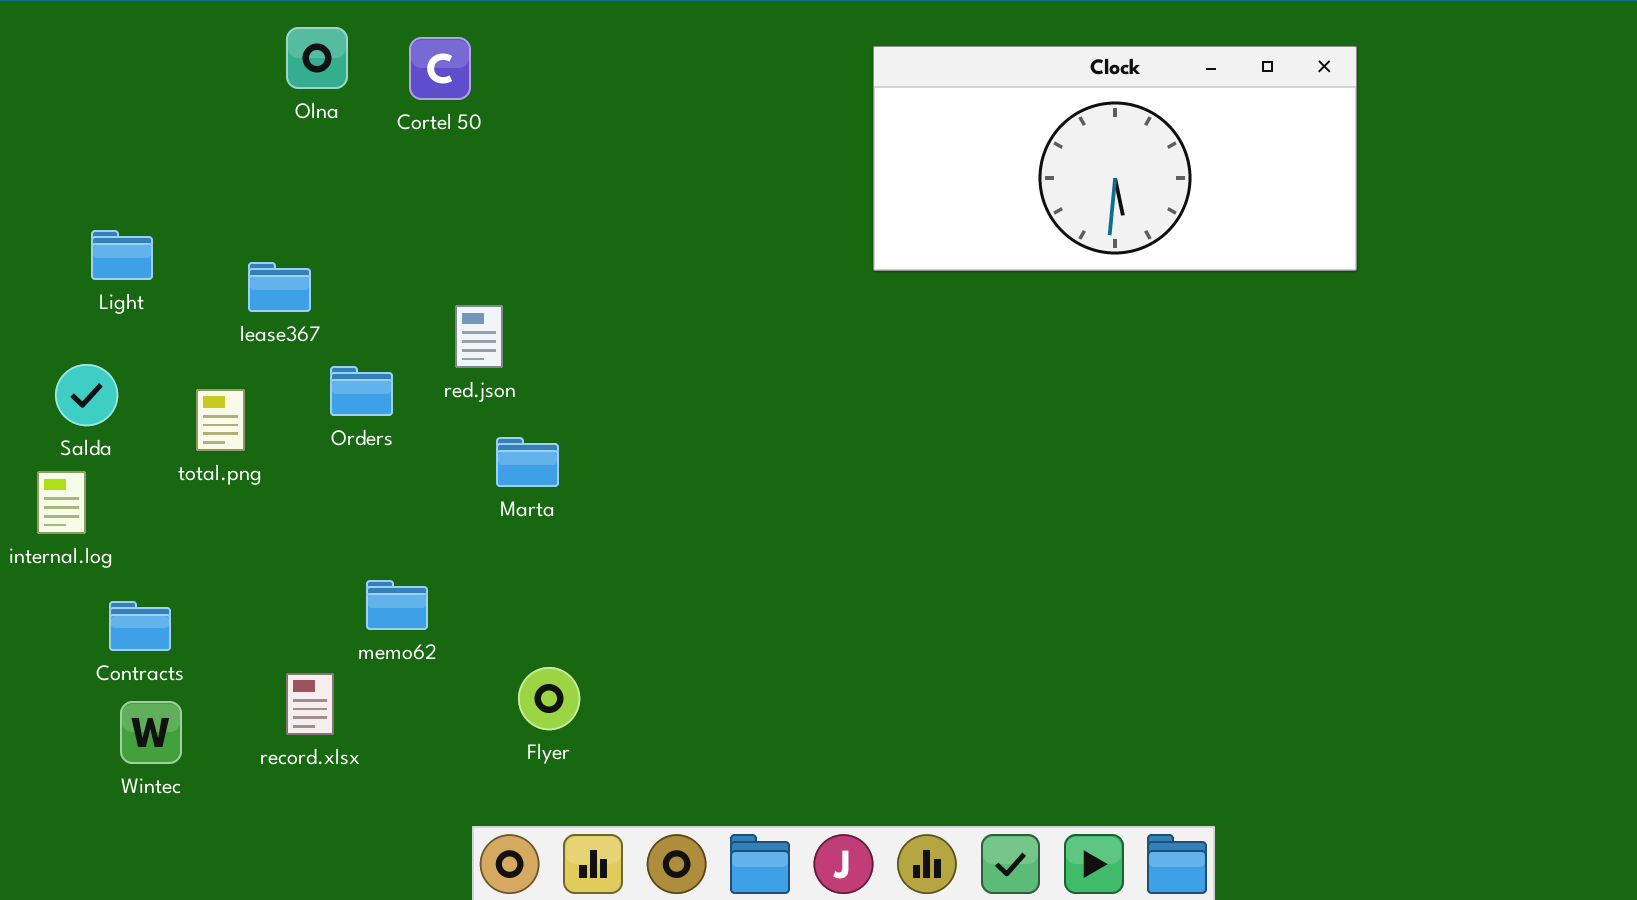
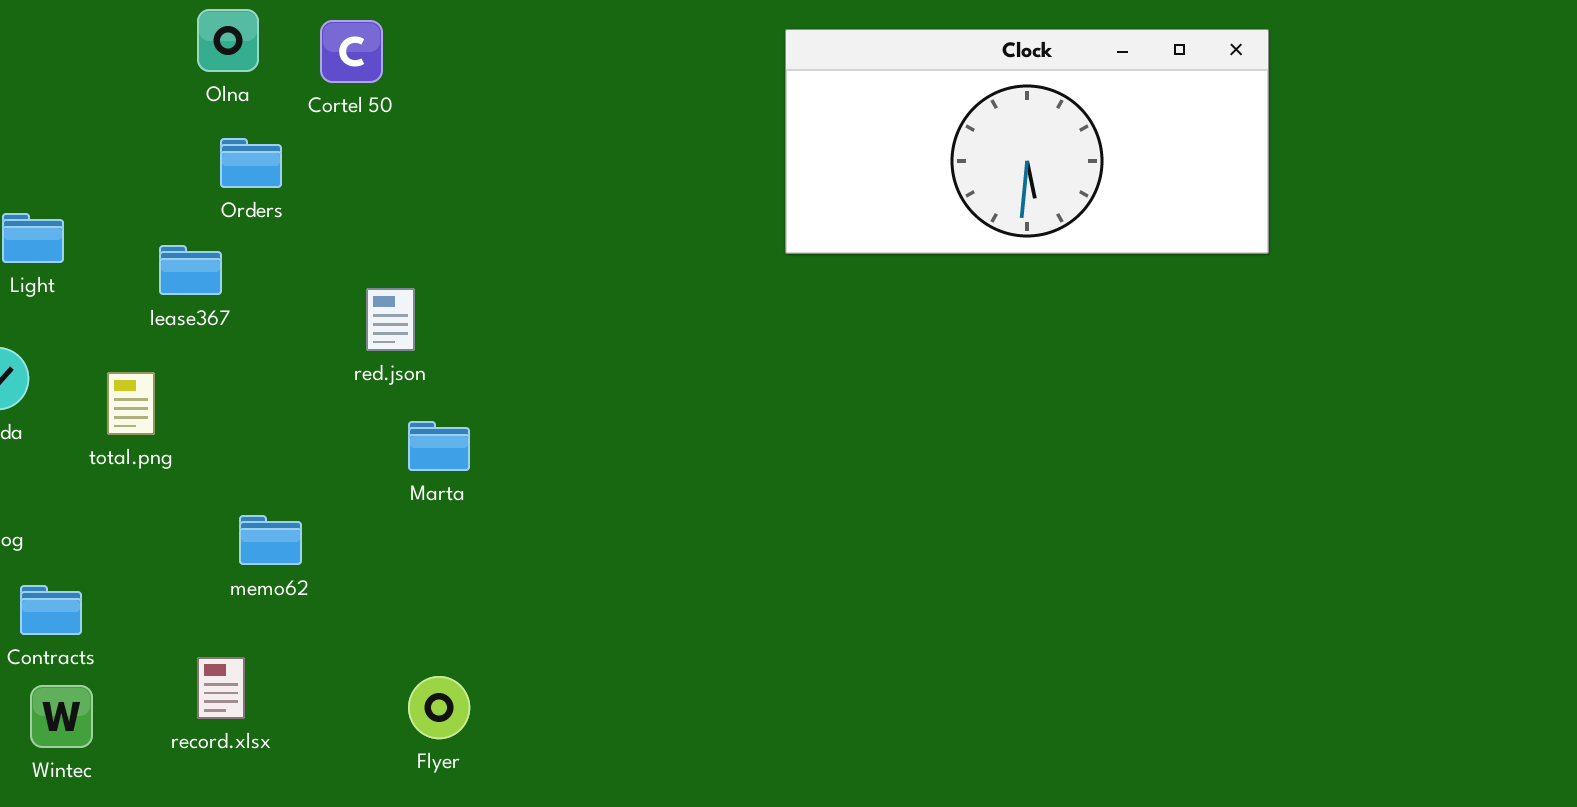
Orders: [330,366,393,416] -> [220,138,282,188], moved
memo62: [366,580,428,630] -> [239,515,302,565], moved
Flyer: [518,667,580,730] -> [408,676,470,739], moved

